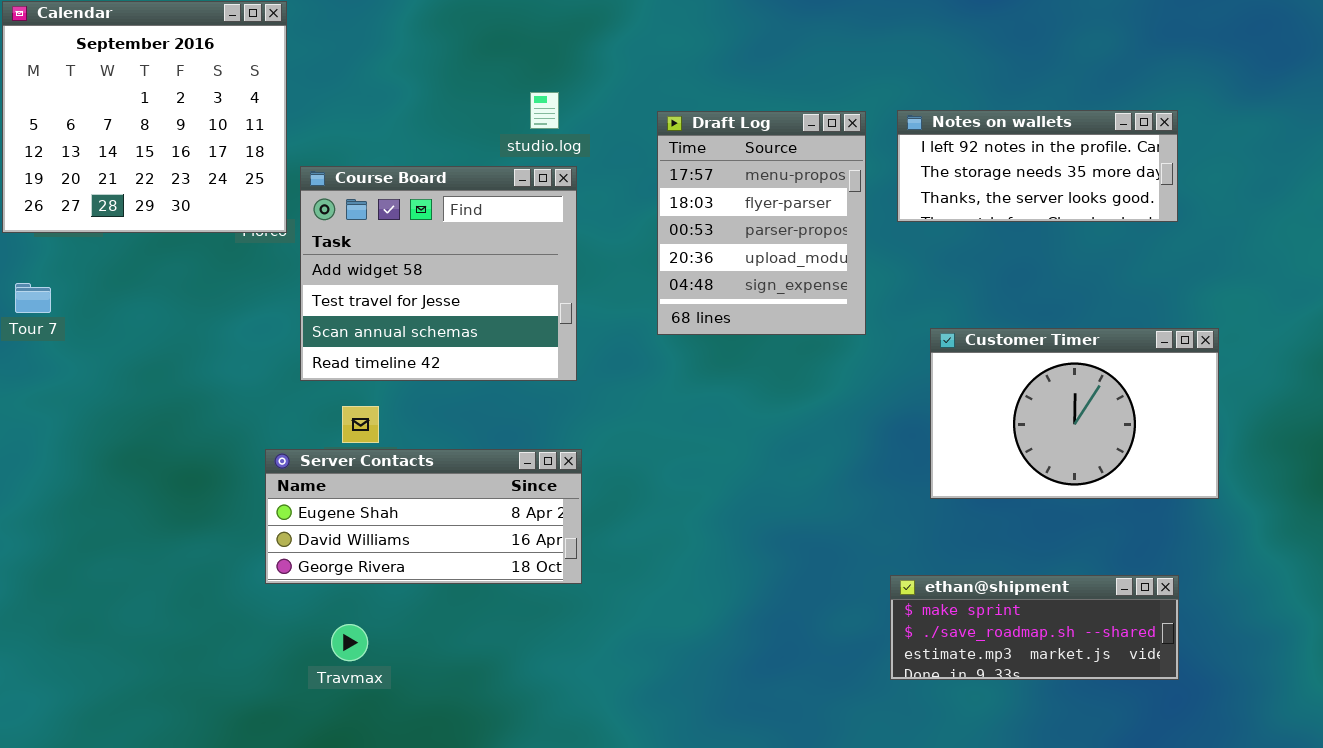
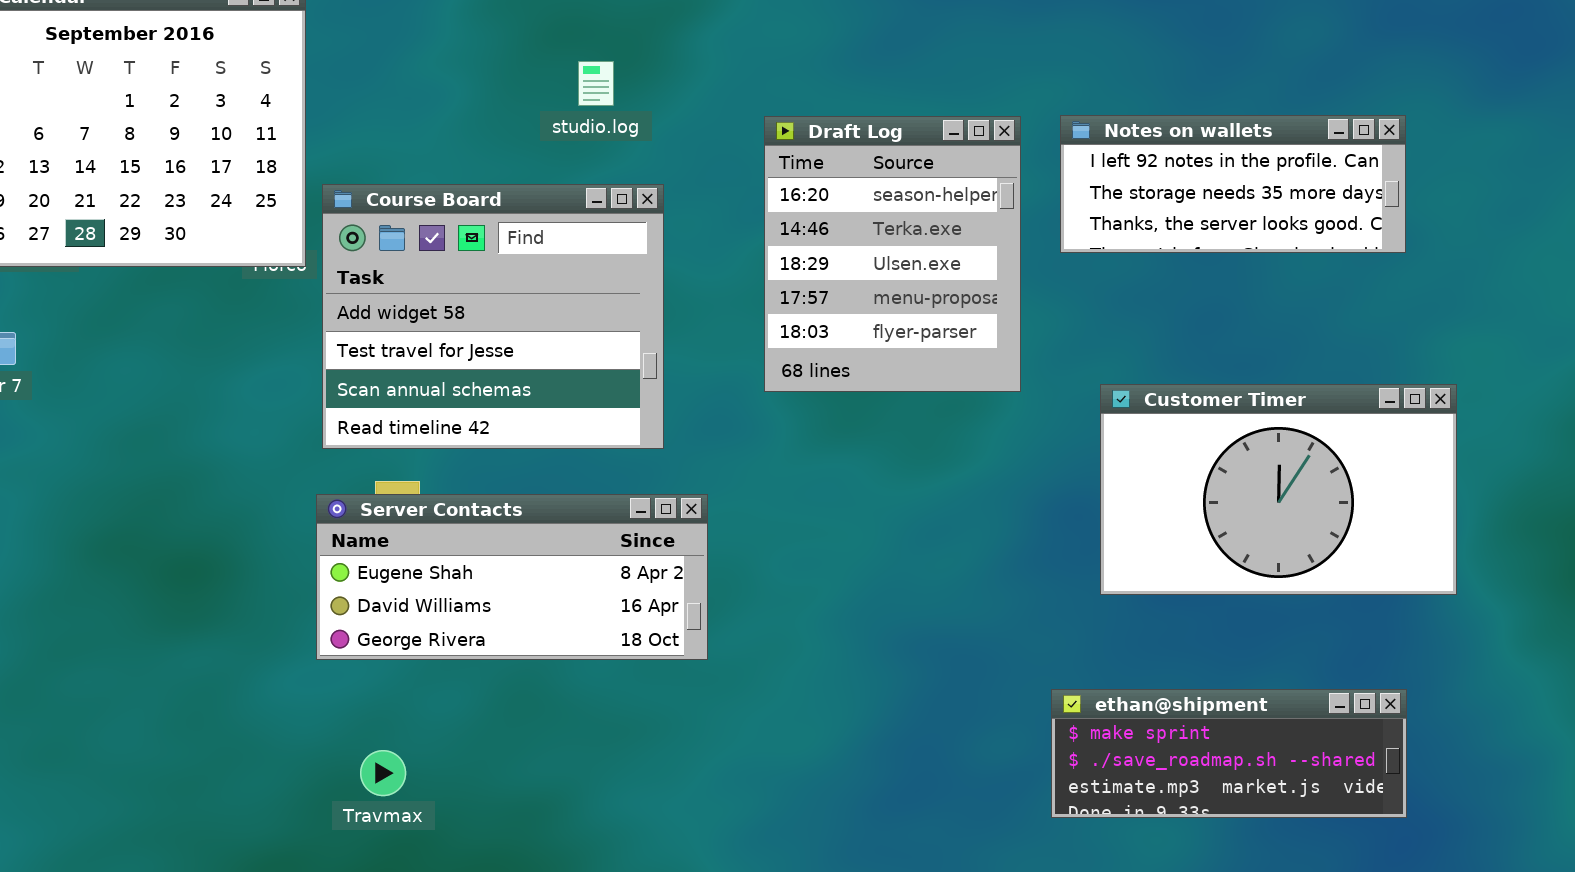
studio.log: [530,92,559,129] -> [578,61,614,106], moved
Draft Log: [657,111,866,335] -> [764,116,1021,392], scrolled up 3 rows
Server Contacts: [265,449,582,584] -> [316,494,708,660], moved

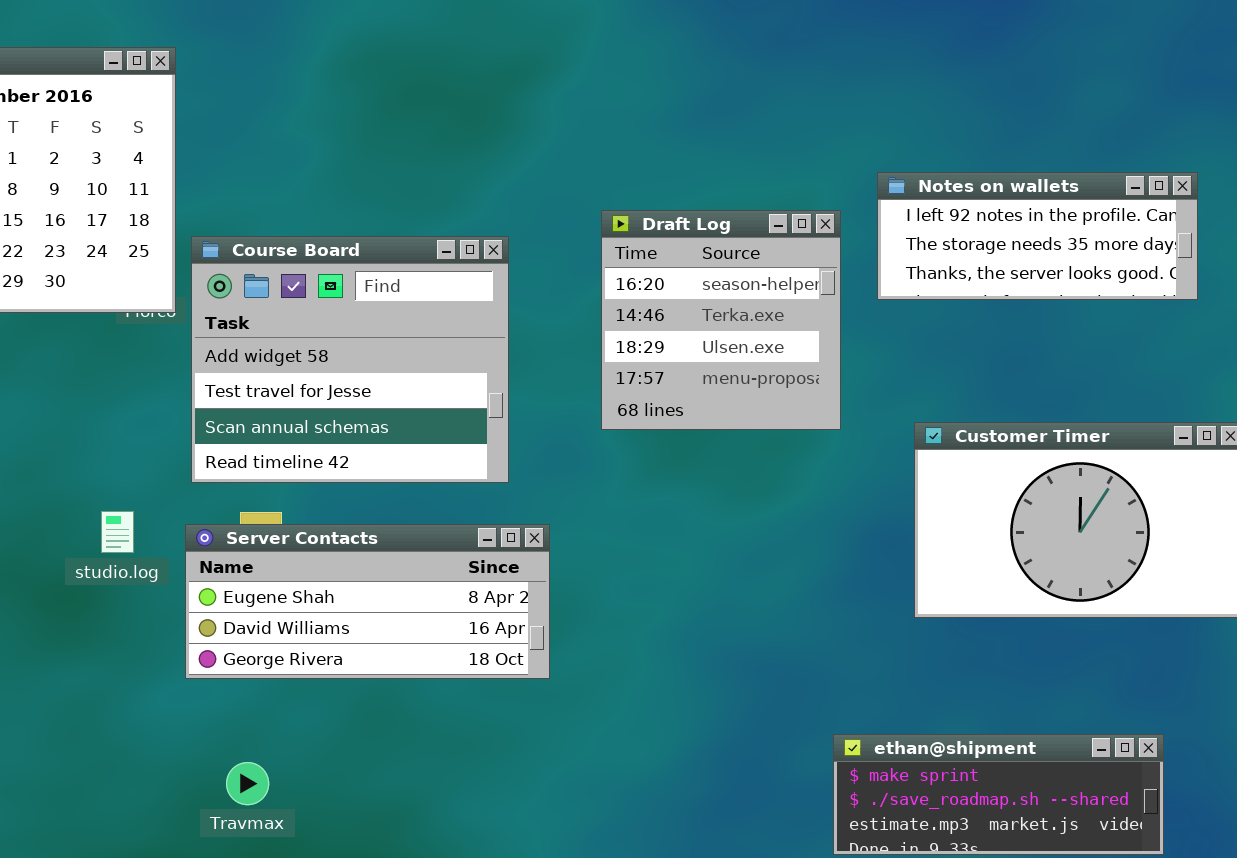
studio.log: [578,61,614,106] -> [101,511,134,553], moved
Draft Log: [764,116,1021,392] -> [601,210,841,430], resized
ethan@shipment: [1051,689,1407,818] -> [833,734,1164,855], moved

